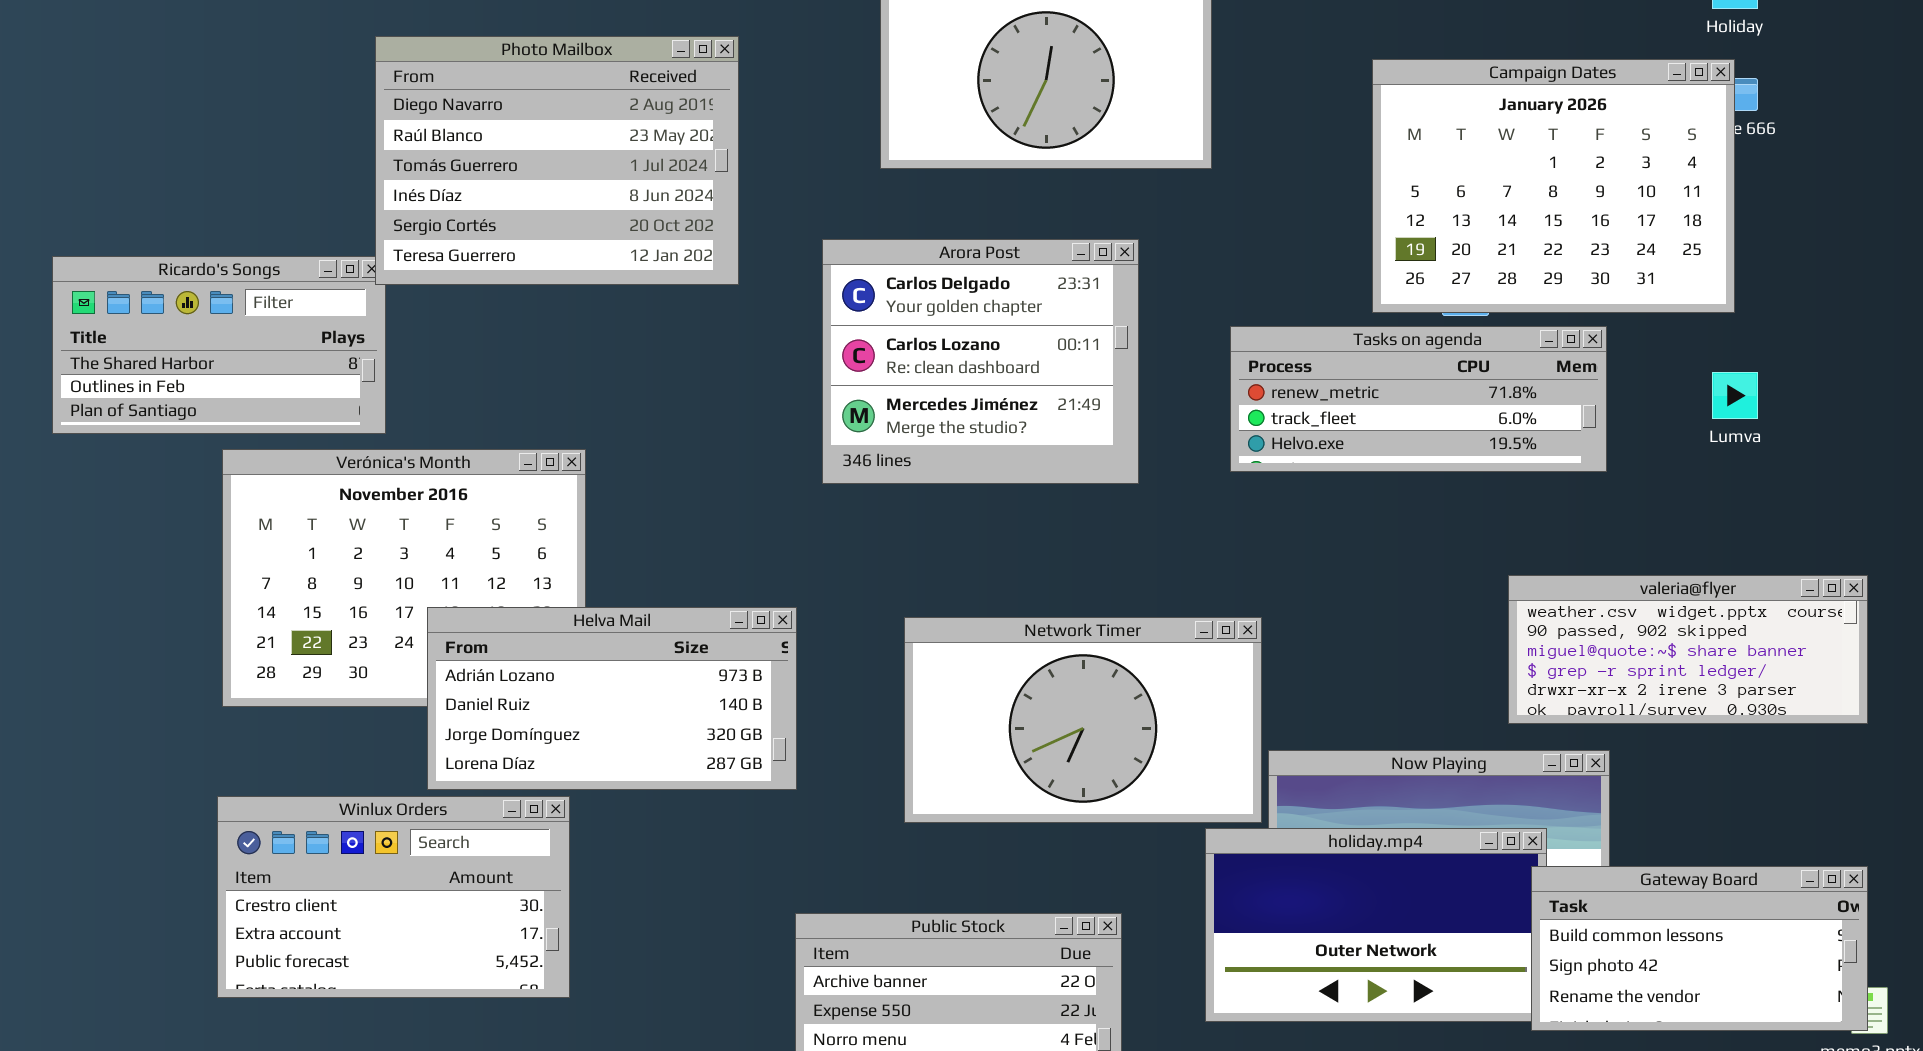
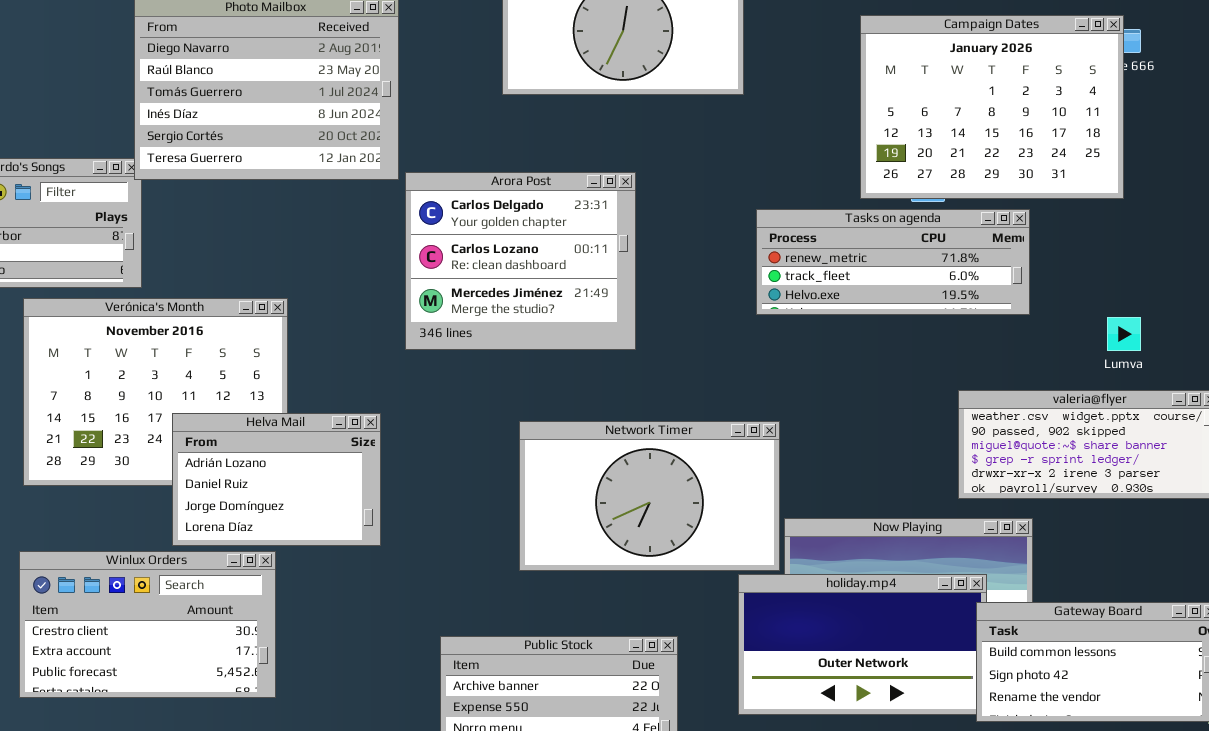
Arora Post: [822,239,1139,484] -> [405,172,636,350], moved
Lumva: [1712,372,1758,419] -> [1107,317,1141,351], moved
Helva Mail: [427,607,797,790] -> [172,413,381,546], resized

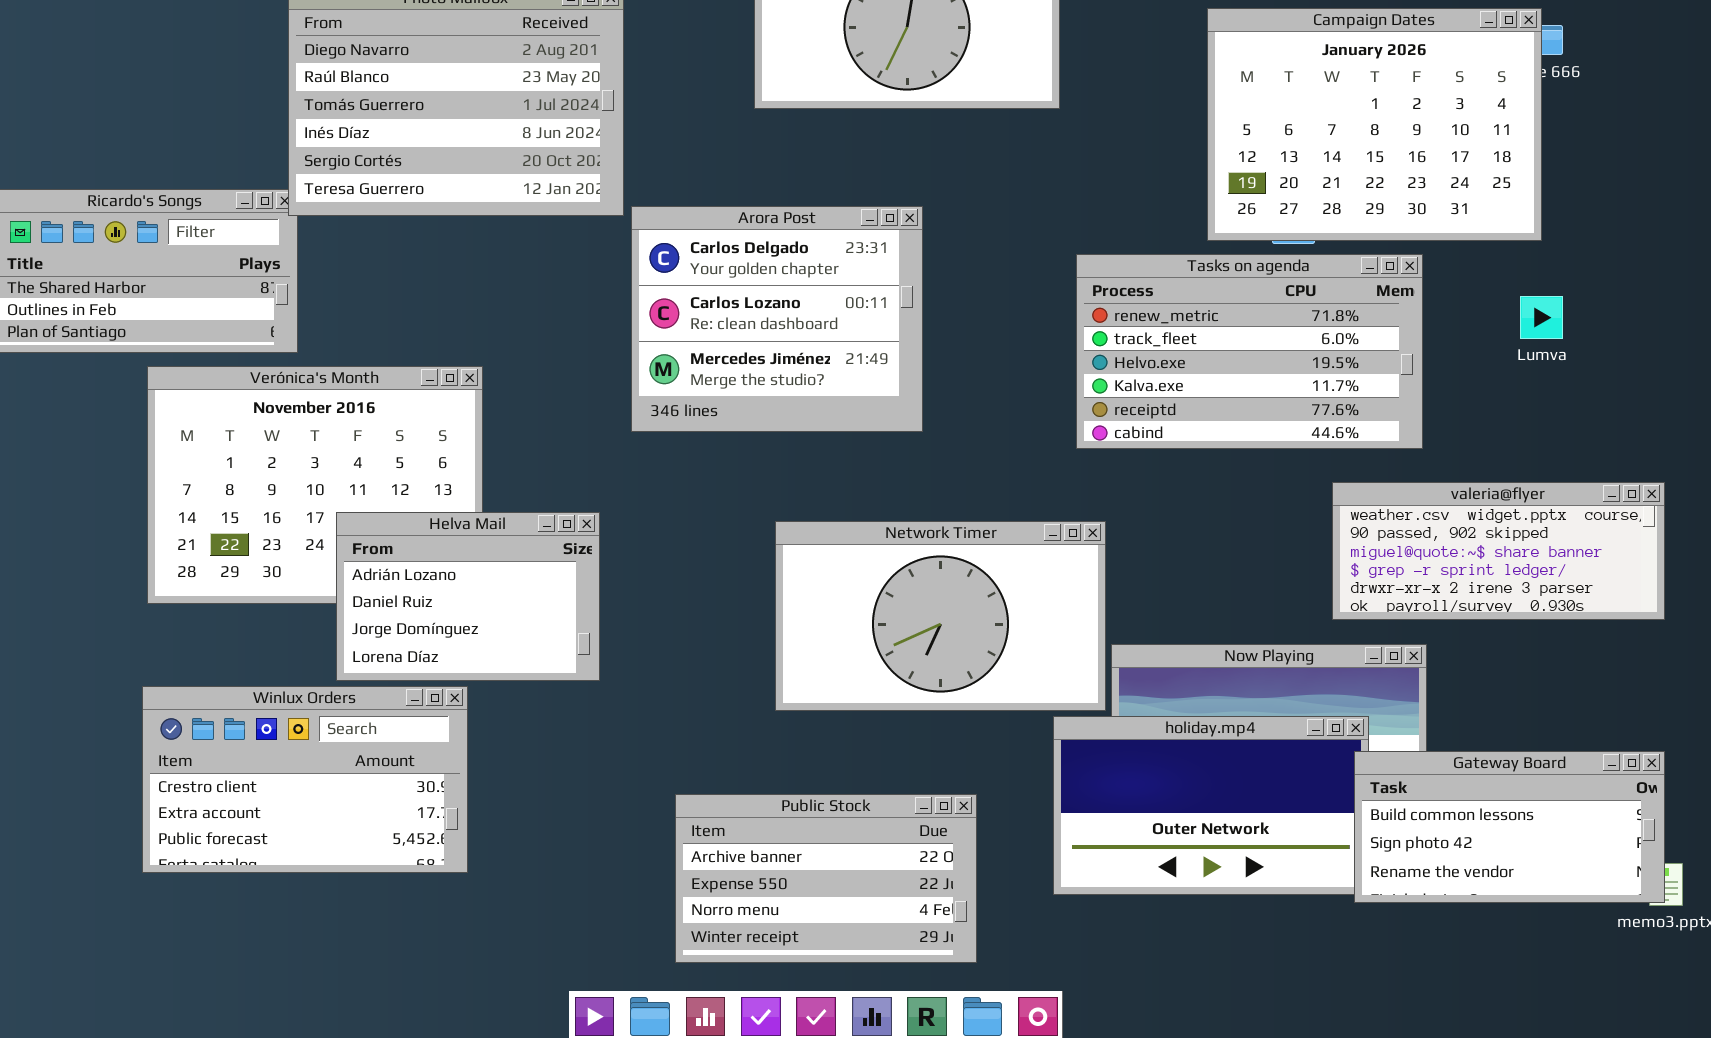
Tasks on agenda: [756,209,1030,315] -> [1076,254,1423,449], resized
Lumva: [1107,317,1141,351] -> [1520,296,1563,339], moved

